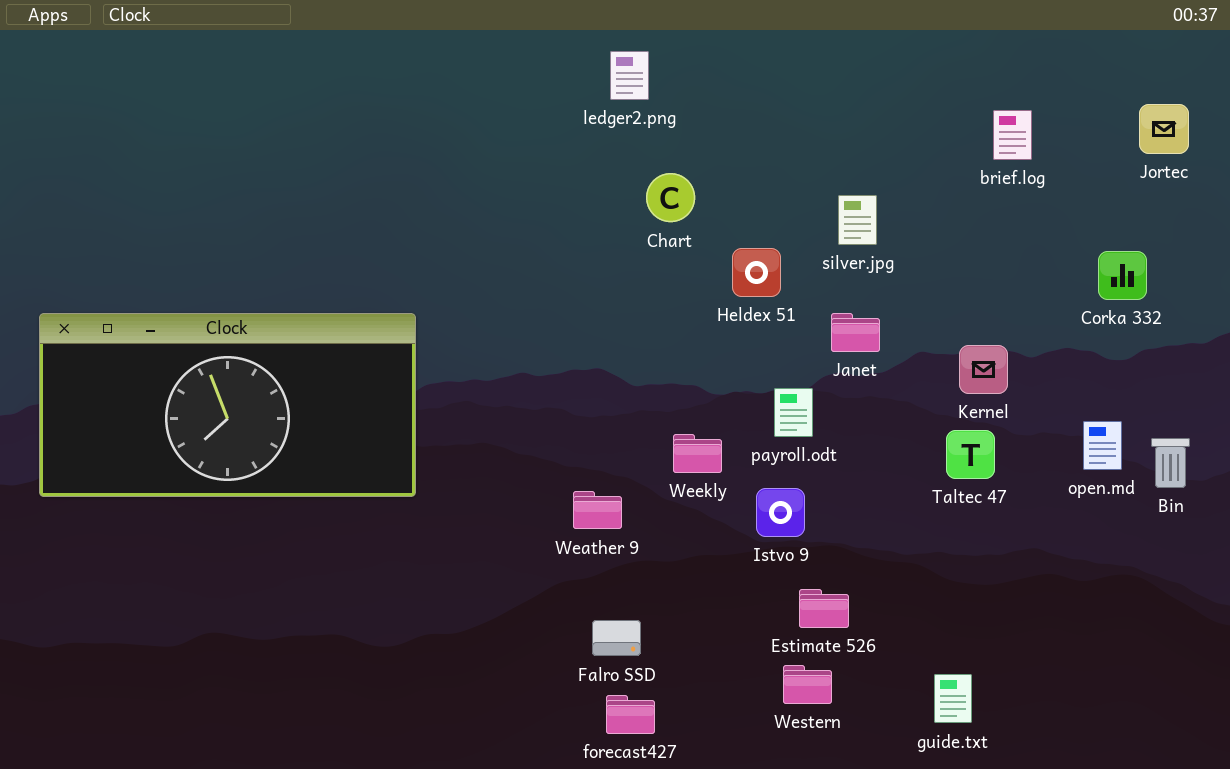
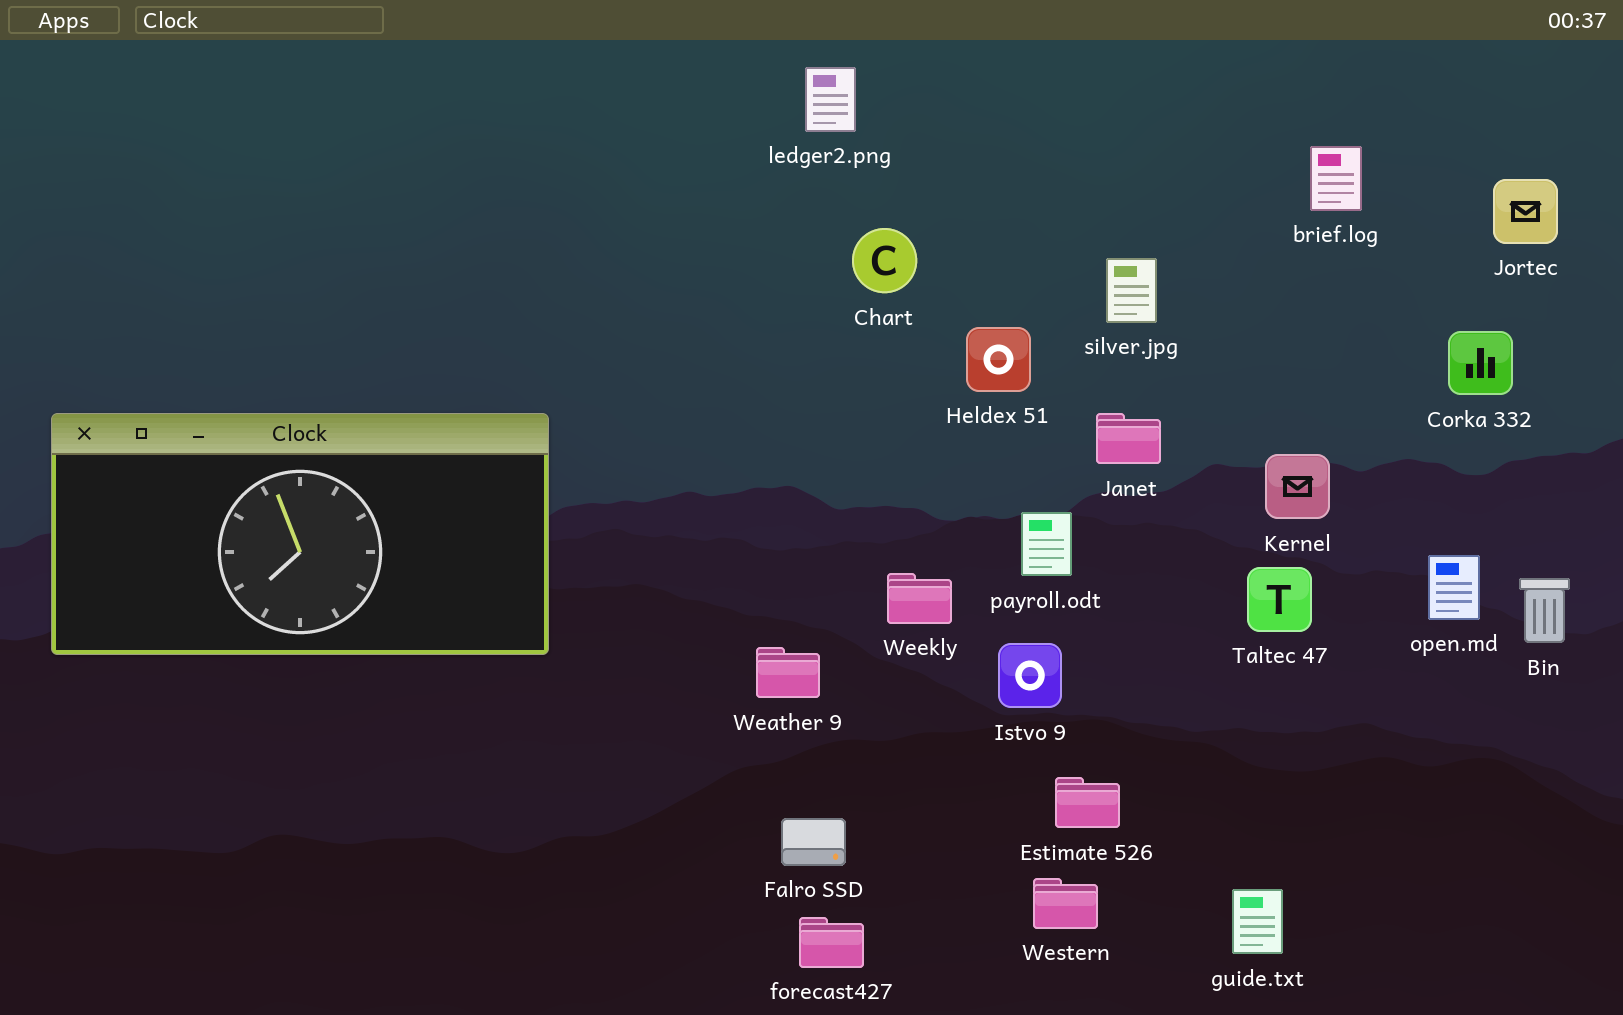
Jortec: [1139,104,1189,154] -> [1493,179,1558,244], moved

